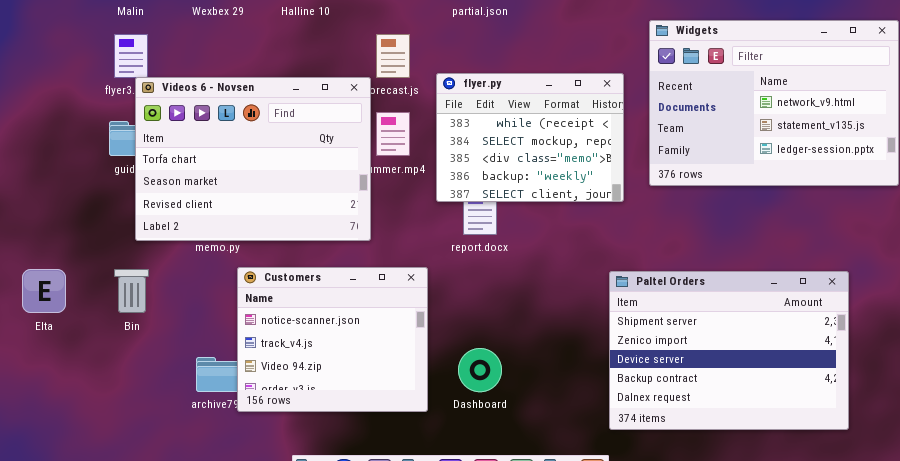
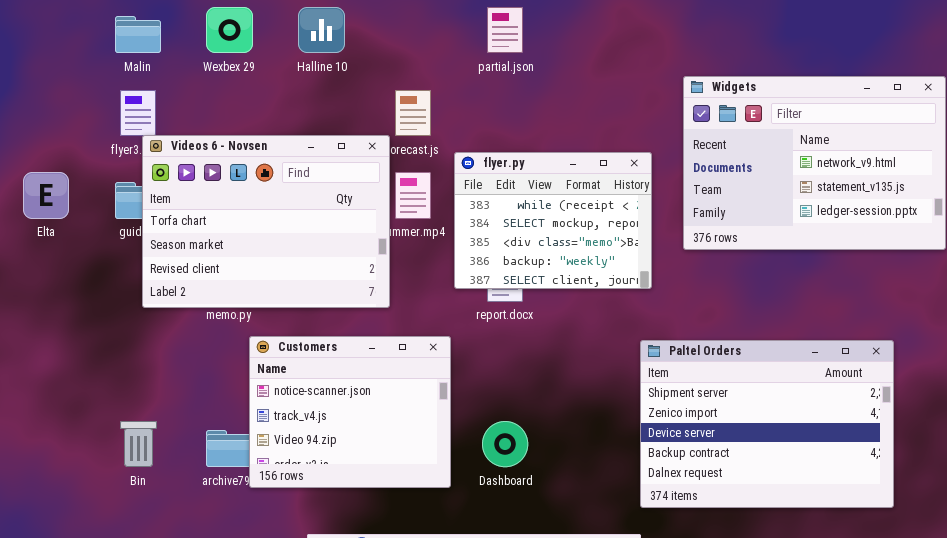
flyer.py: [436,73,624,202] -> [454,152,652,289], moved
Elta: [22,269,66,313] -> [23,172,69,219], moved
Bin: [114,269,149,313] -> [120,421,157,467], moved

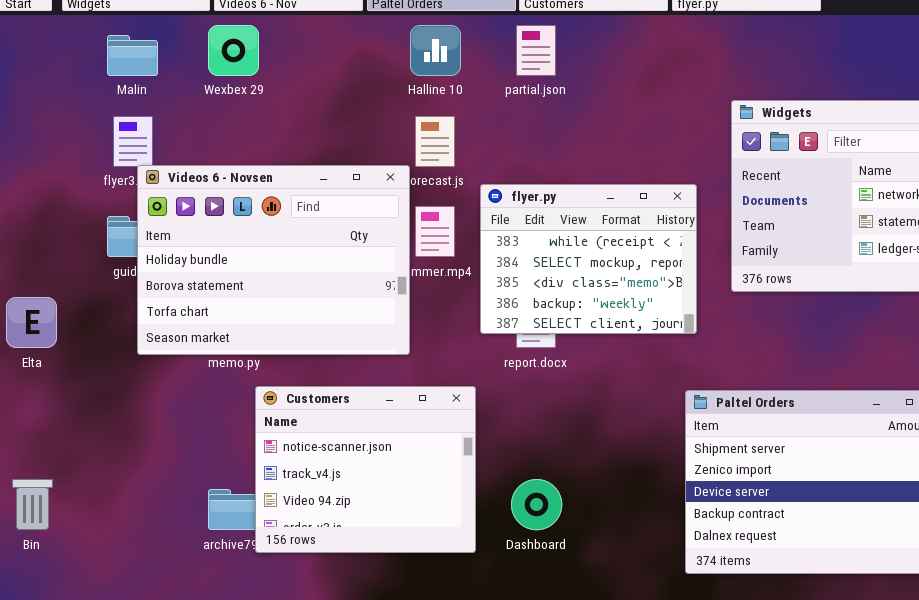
Halline 10: [298,7,345,53] -> [410,25,461,76], moved
Videos 6 - Novsen: [142,135,390,308] -> [137,165,410,355], scrolled up 2 rows
Elta: [23,172,69,219] -> [6,297,57,348], moved
Bin: [120,421,157,467] -> [12,479,53,530], moved

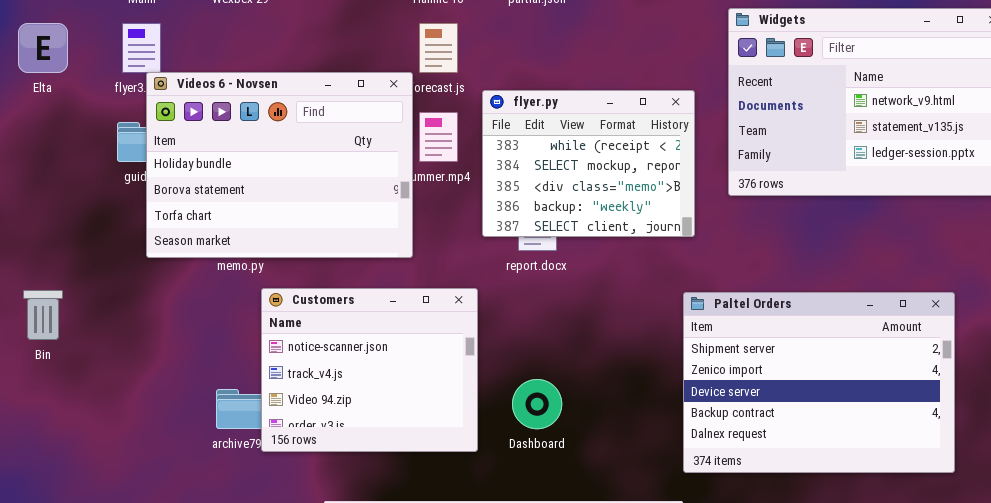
Elta: [6,297,57,348] -> [18,23,68,73], moved
Bin: [12,479,53,530] -> [23,290,63,340], moved

